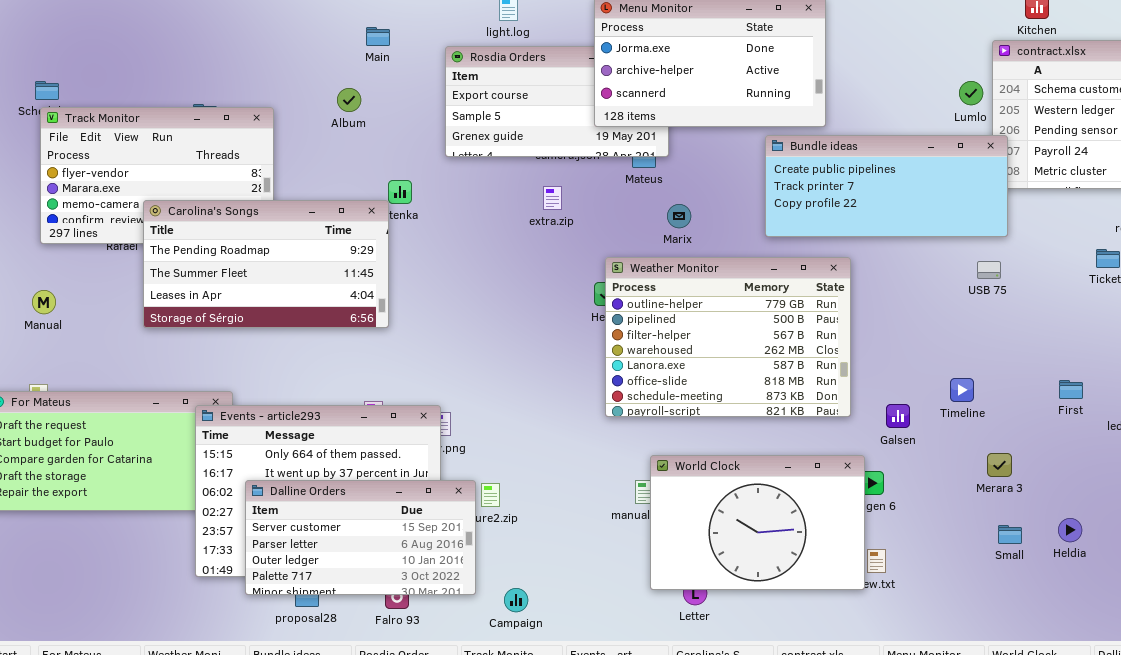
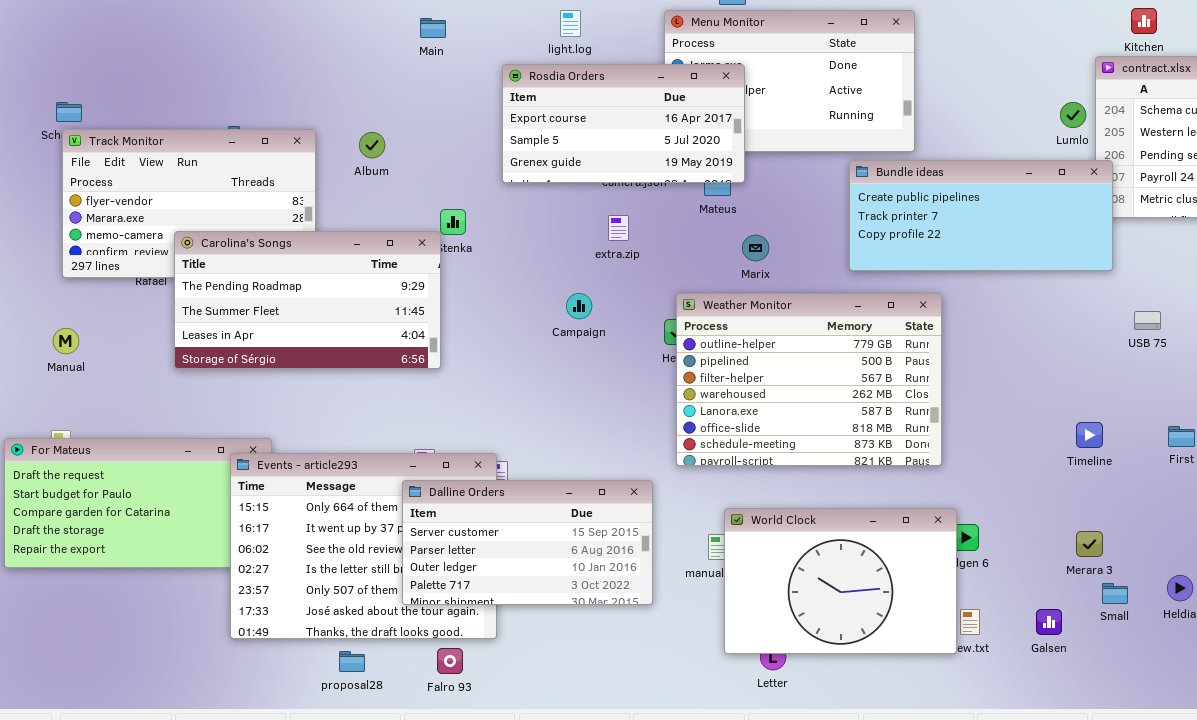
Main: [366,27,390,46] -> [420,18,446,38], moved
Rosdia Orders: [445,46,669,157] -> [502,64,745,183], raised
Album: [337,88,361,112] -> [359,132,385,158], moved
USB 75: [977,261,1001,279] -> [1134,311,1161,330], moved
Timeline: [950,378,974,402] -> [1076,422,1103,448], moved
Galsen: [886,404,910,428] -> [1036,609,1062,635], moved
Merara 3: [987,453,1012,477] -> [1076,531,1103,557], moved
Dalline Orders: [245,480,476,595] -> [402,480,653,605], moved
Campaign: [504,588,528,612] -> [566,293,592,319], moved

